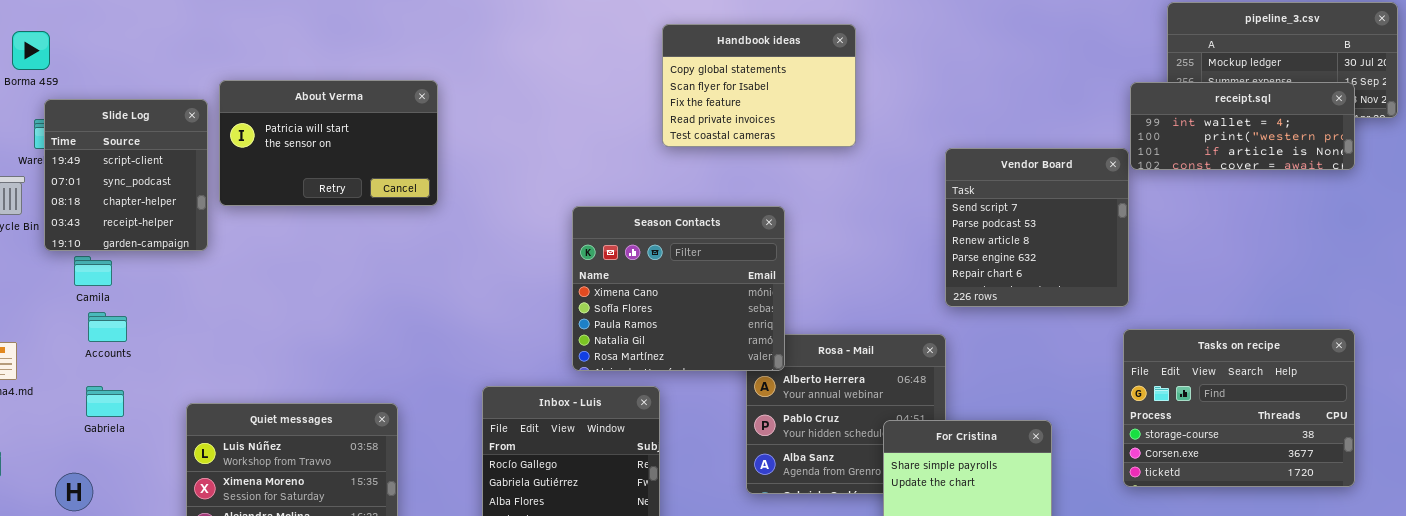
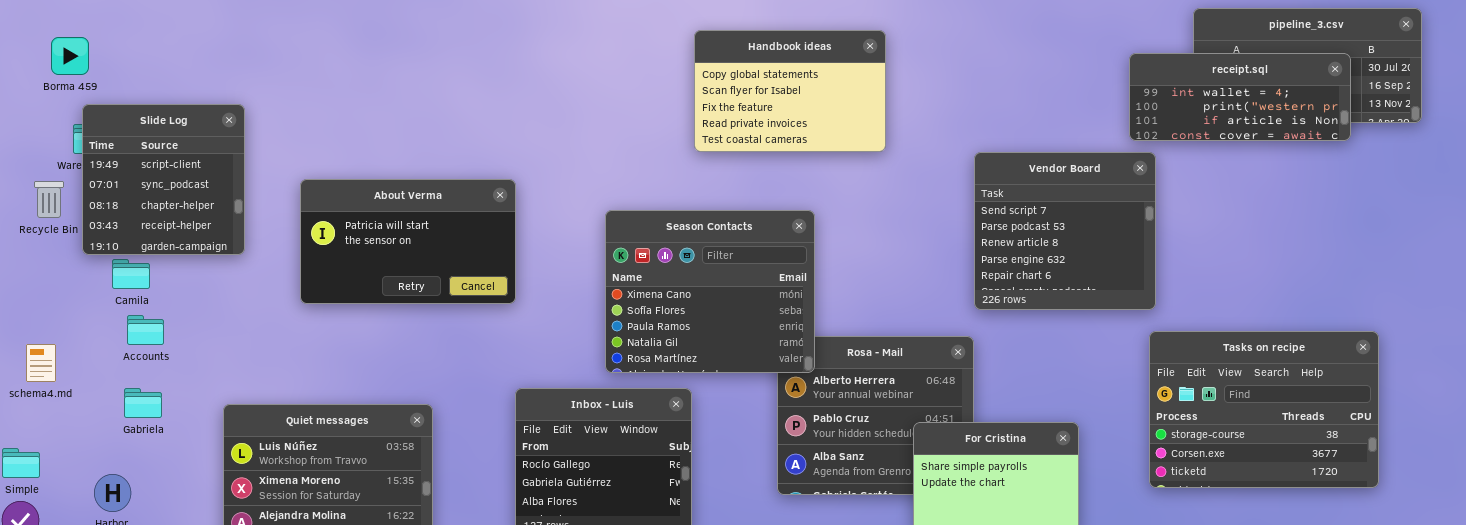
About Verma: [219,80,438,206] -> [300,179,516,304], moved
receipt.sql: [1130,82,1355,170] -> [1129,53,1351,141], moved

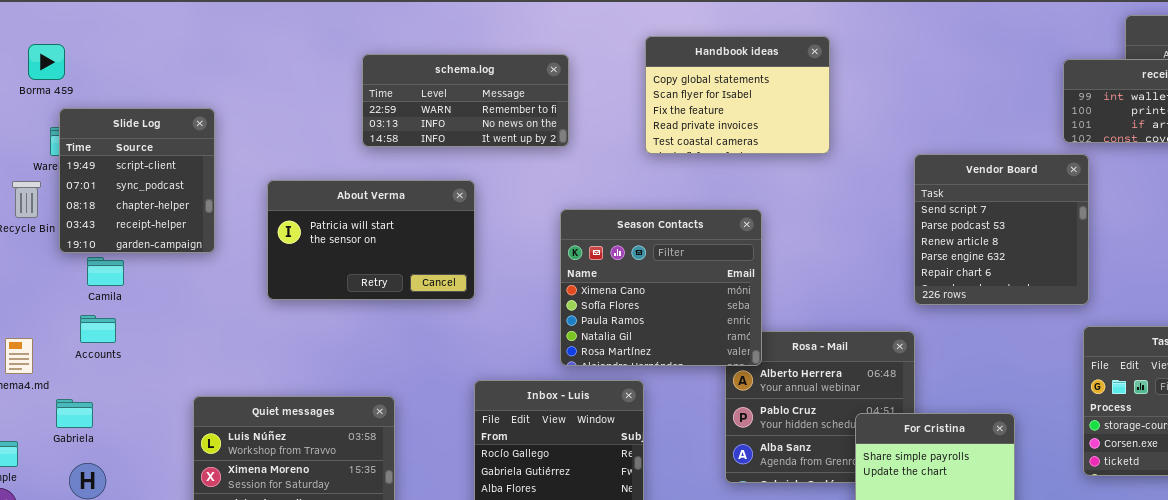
schema.log: none -> [362,54,569,147], opened
Accounts: [127,315,164,345] -> [80,315,116,343], moved
Gabriela: [124,388,162,418] -> [56,399,93,428], moved

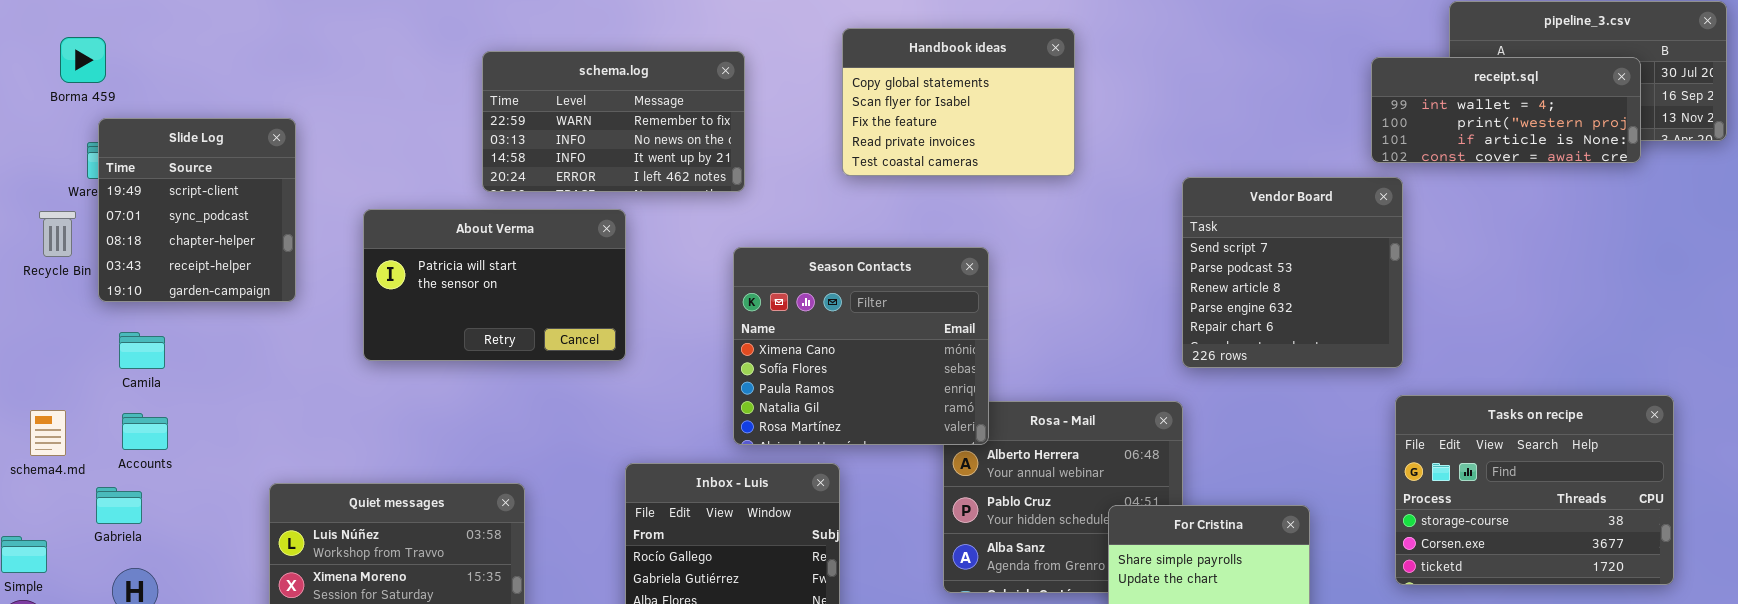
schema.log: [362,54,569,147] -> [482,51,745,192], resized
Camila: [87,257,124,286] -> [119,332,165,369], moved
Accounts: [80,315,116,343] -> [122,413,168,450], moved

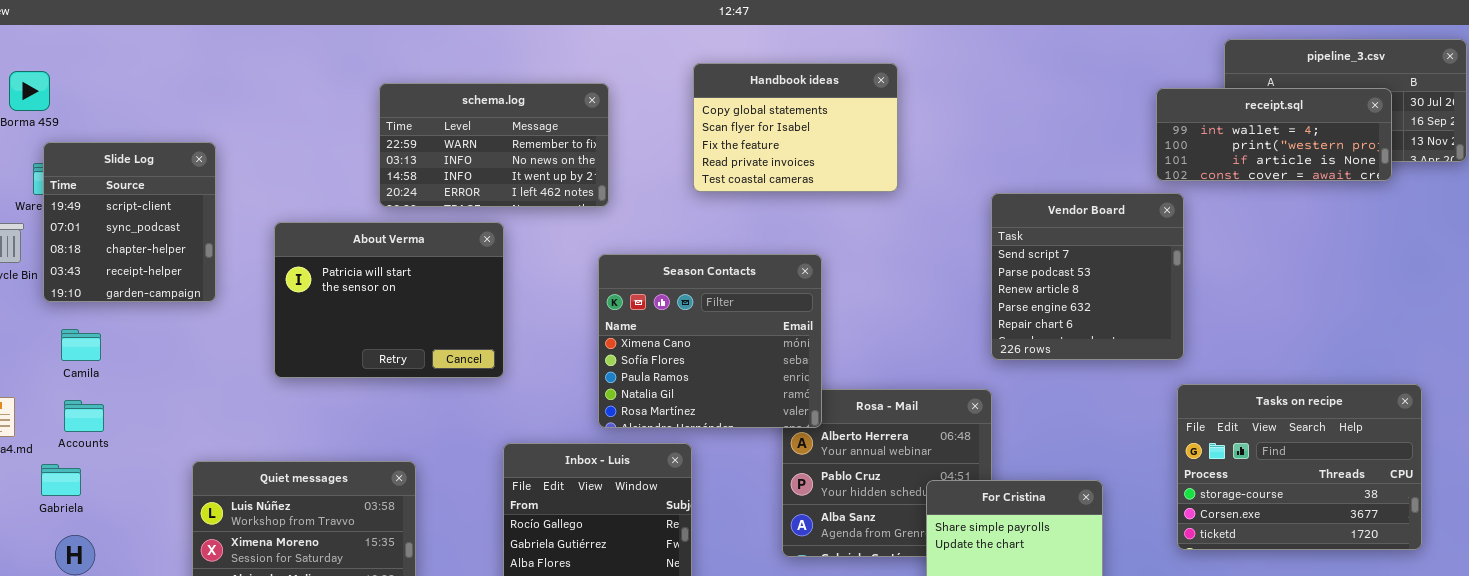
About Verma: [363,209,626,361] -> [274,222,504,378], resized

